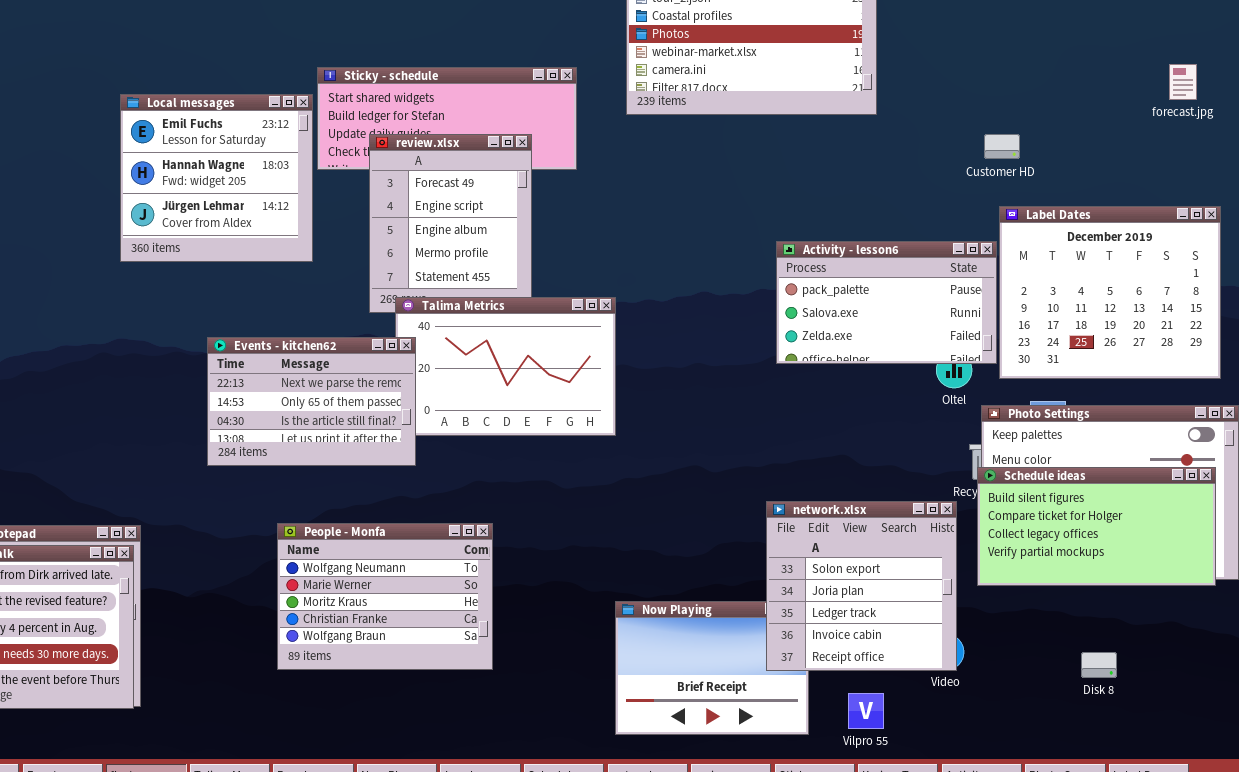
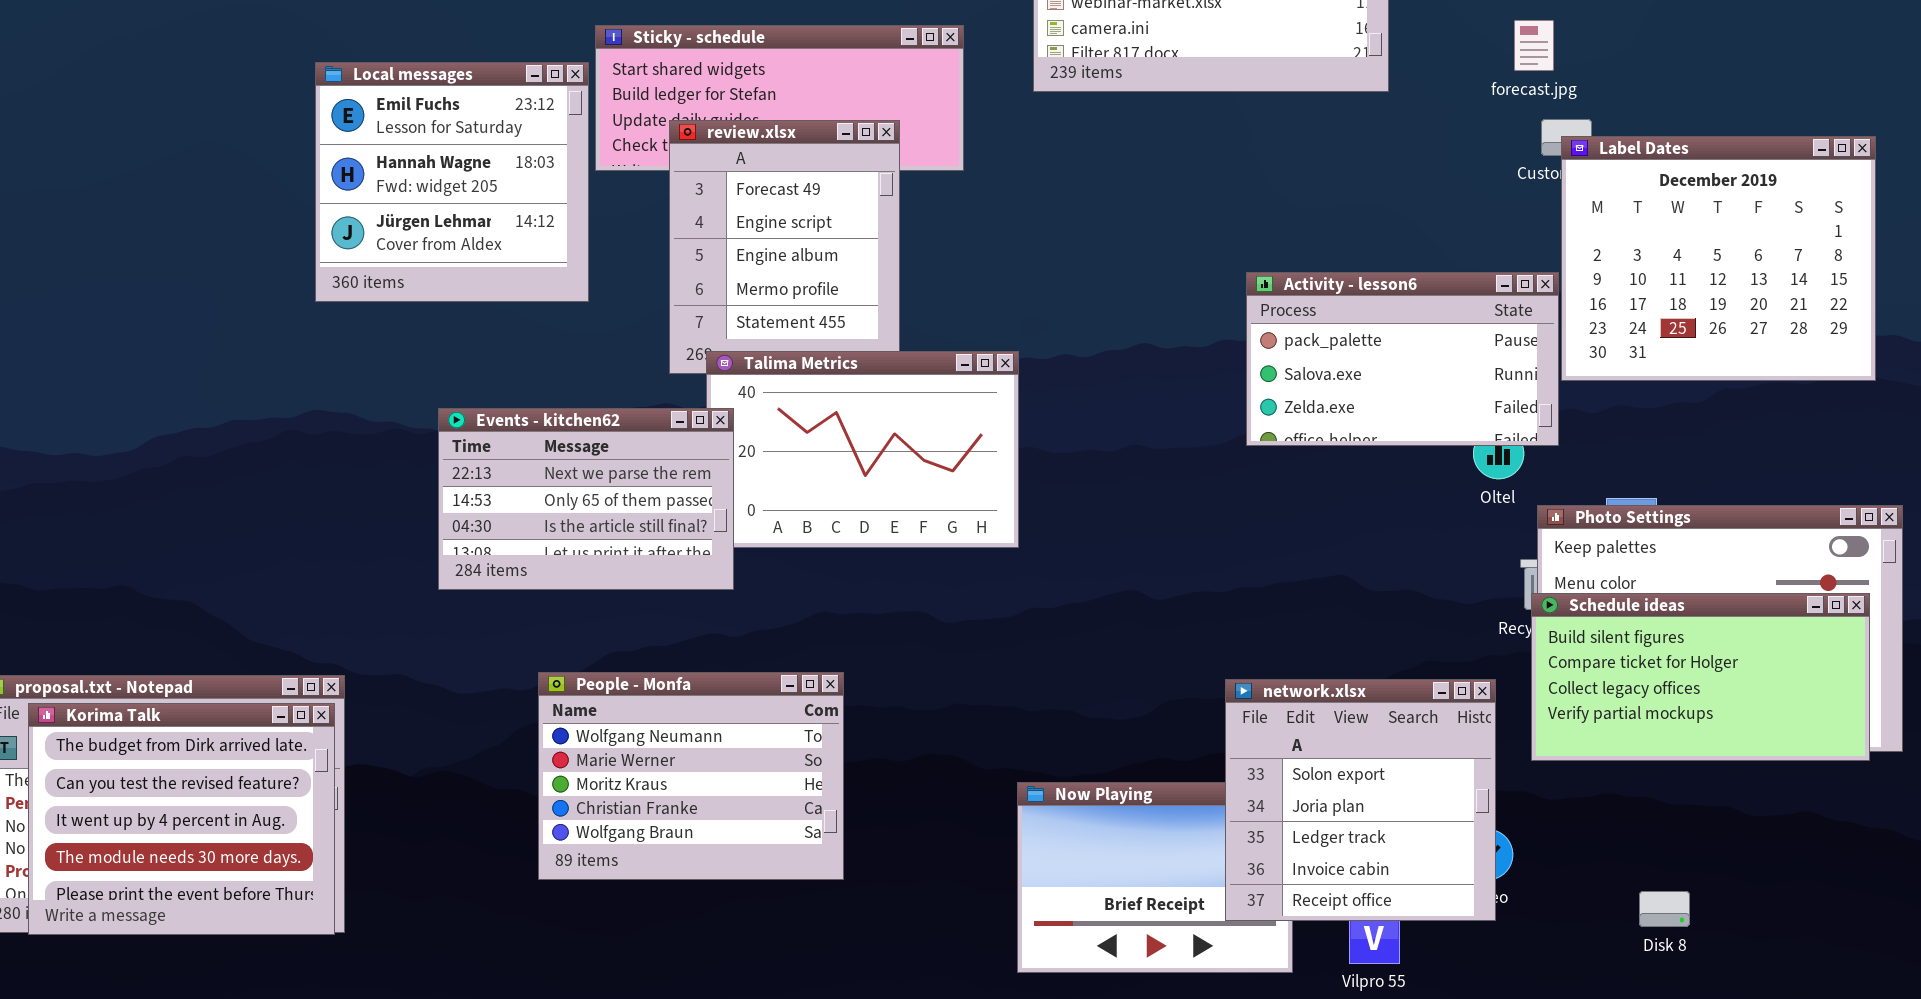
forecast.jpg: [1169,64,1197,100] -> [1514,20,1554,71], moved
Label Dates: [999,206,1221,379] -> [1561,136,1876,381], moved
network.xlsx: [766,501,957,671] -> [1225,679,1496,921], moved
Disk 8: [1081,652,1117,678] -> [1639,891,1690,927], moved

